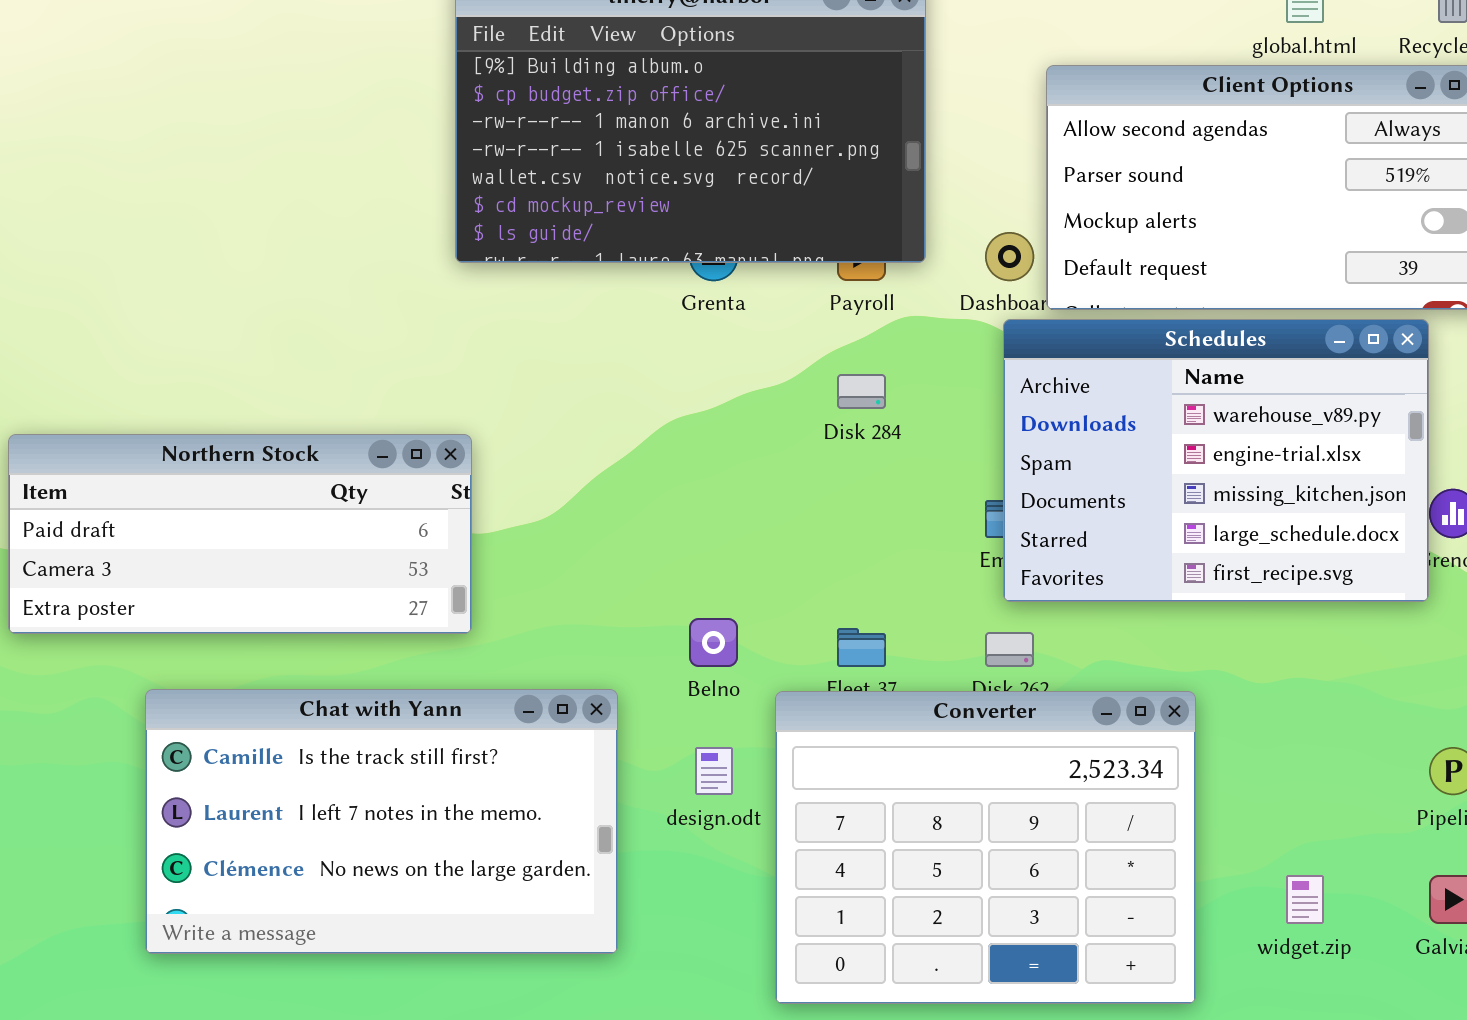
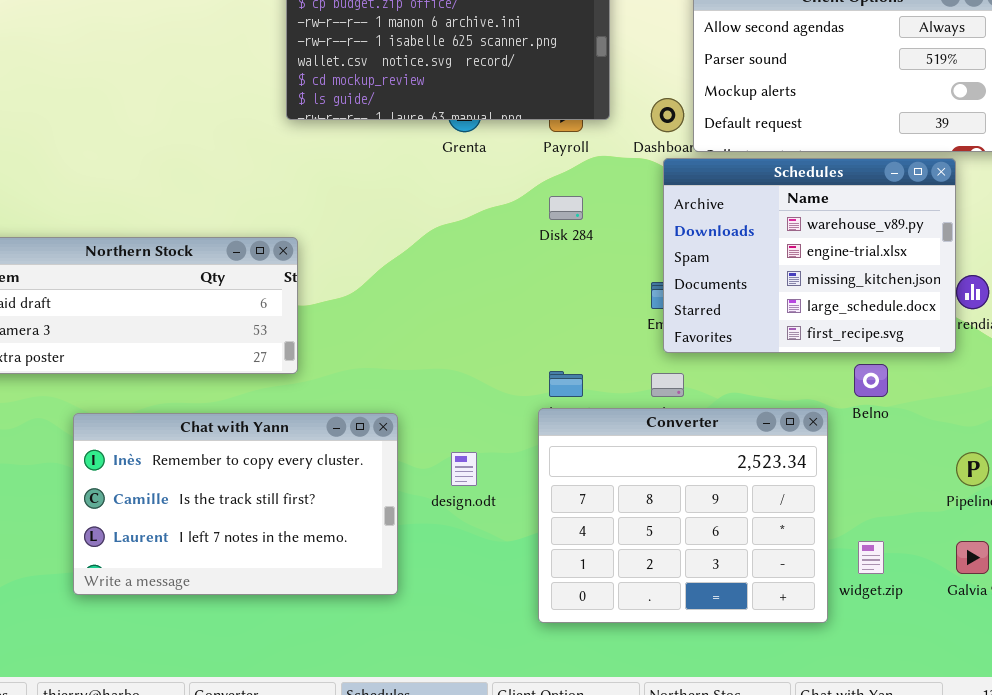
Belno: [689,618,738,667] -> [854,364,888,397], moved
Chat with Yann: [145,689,618,954] -> [73,413,398,595], scrolled up 1 row
Converter: [775,691,1196,1004] -> [538,408,828,623], moved

